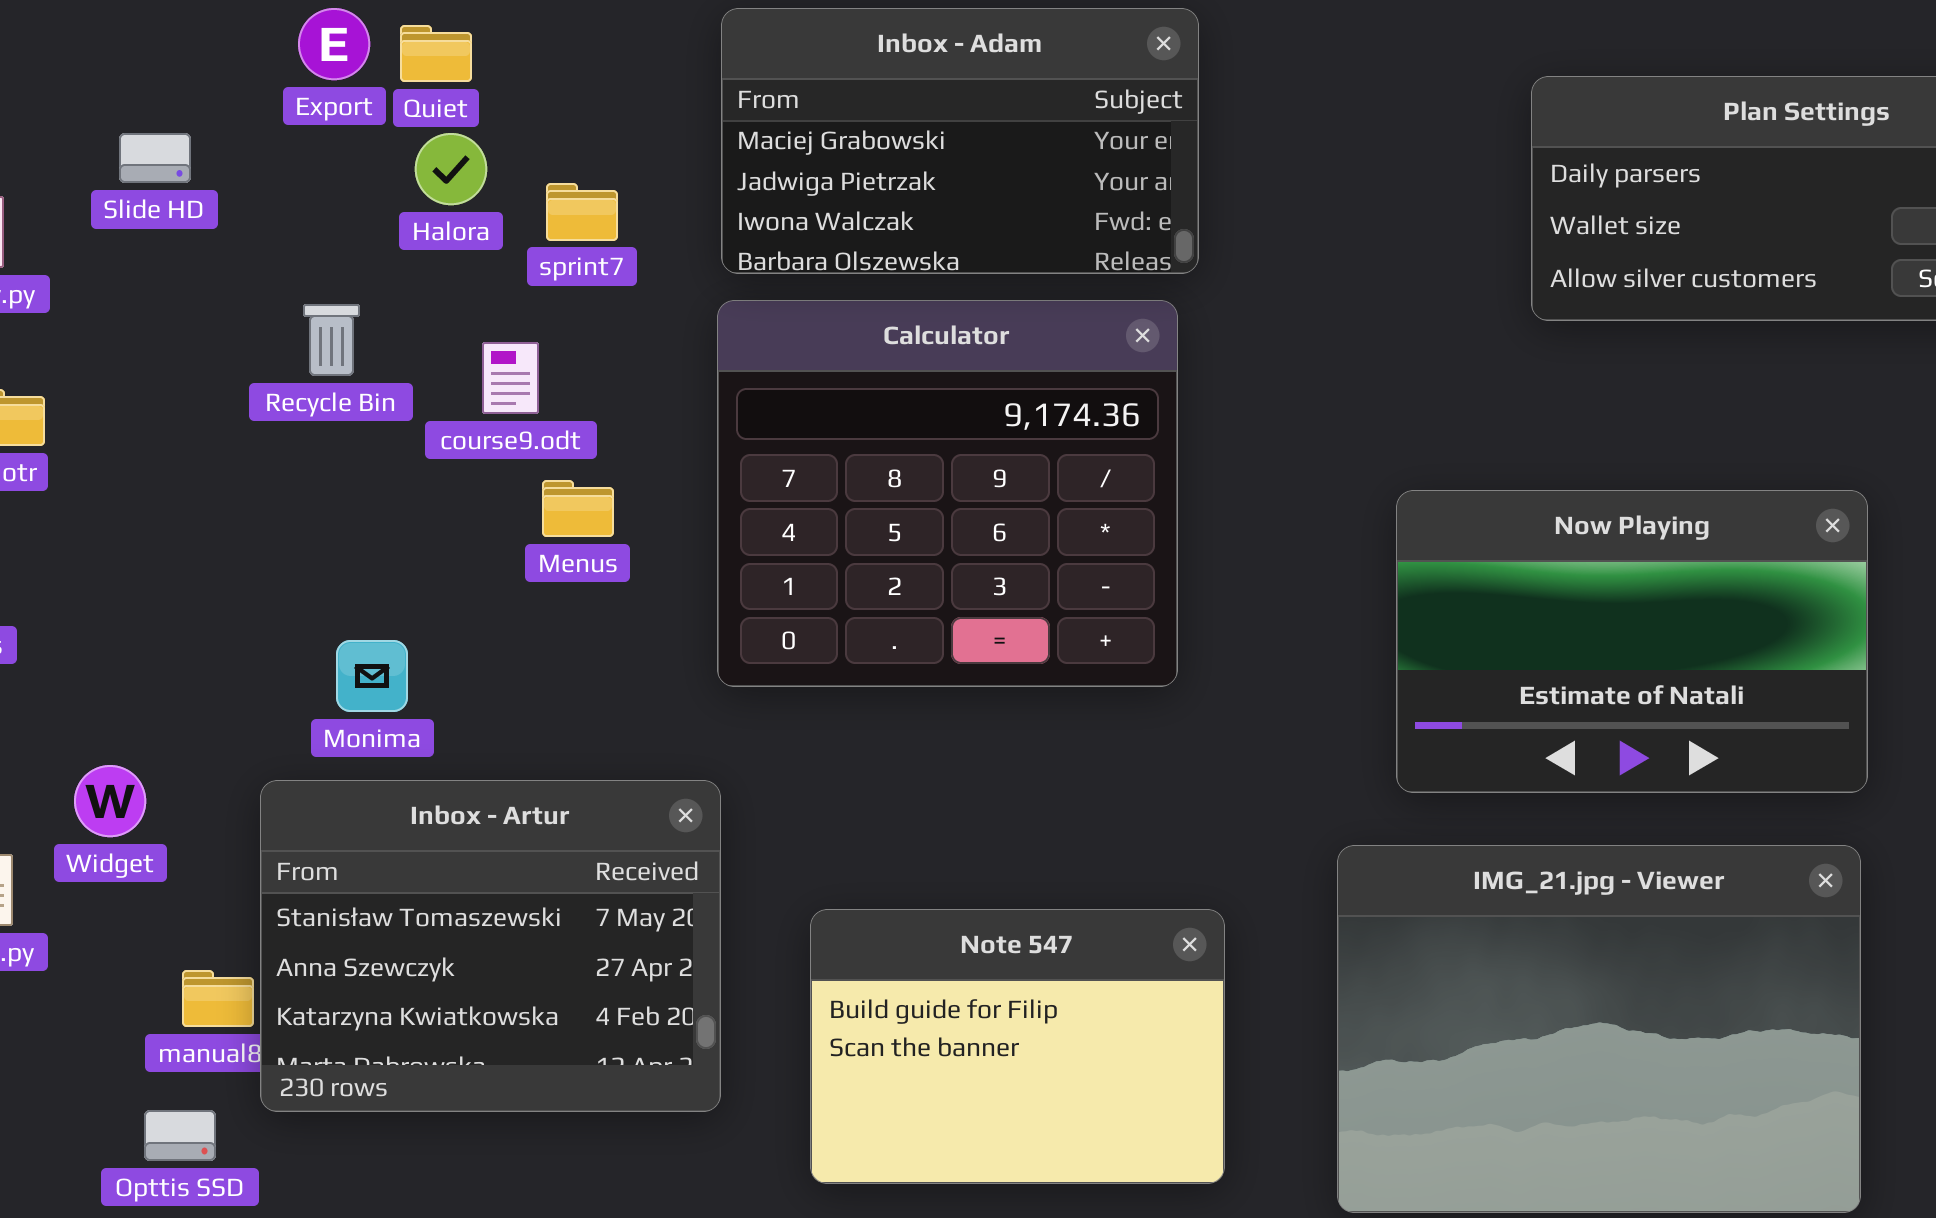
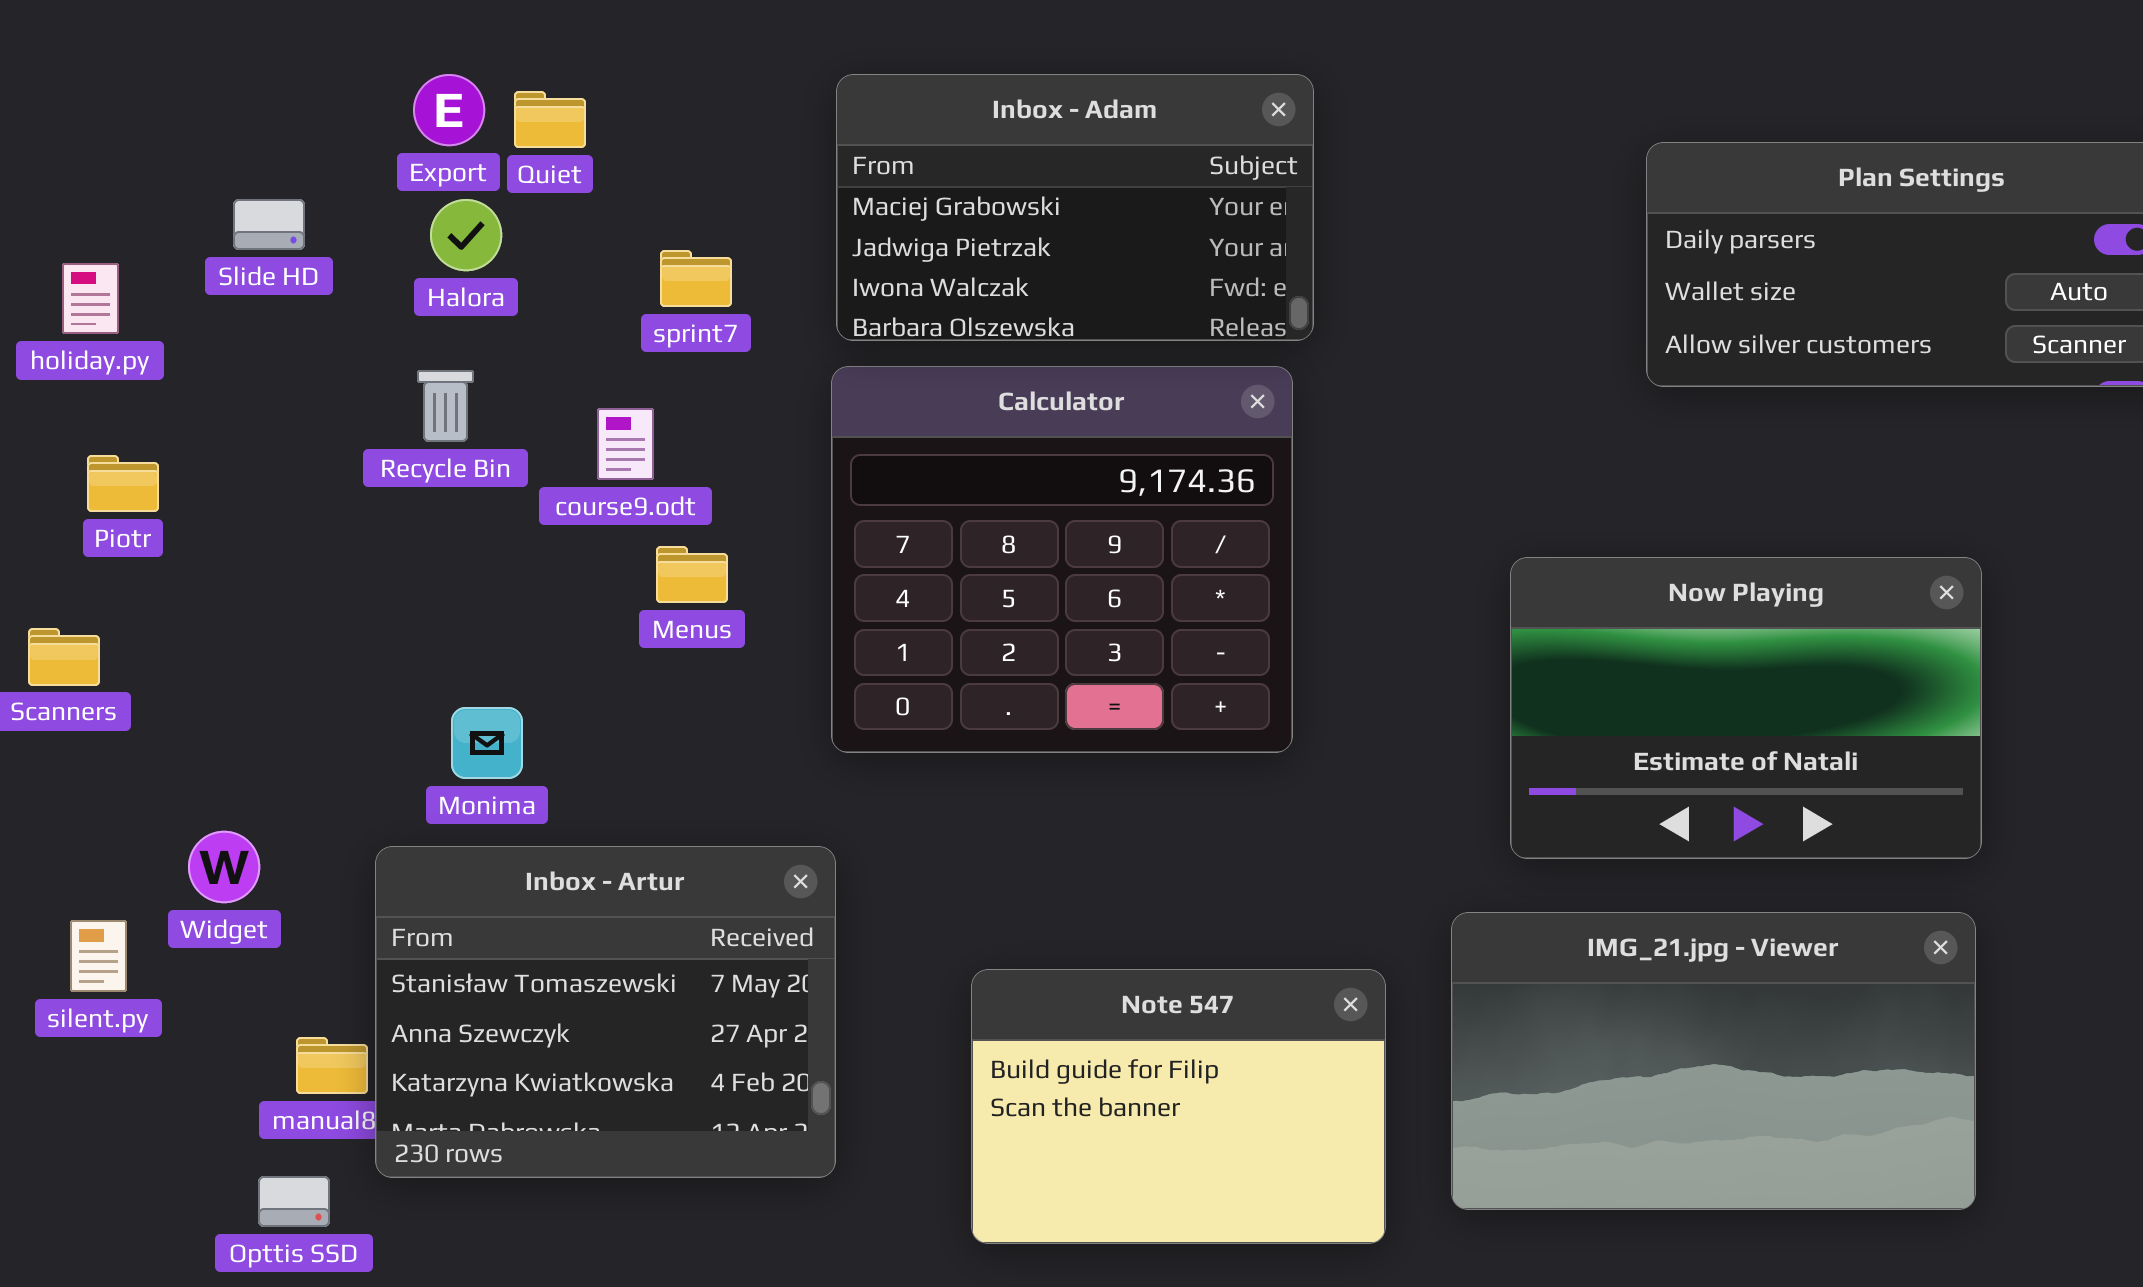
Halora: [415,133,487,205] -> [430,199,502,271], moved
IMG_21.jpg - Viewer: [1337,845,1861,1213] -> [1451,912,1976,1210], resized
Note 547: [810,909,1225,1184] -> [971,969,1386,1244], moved

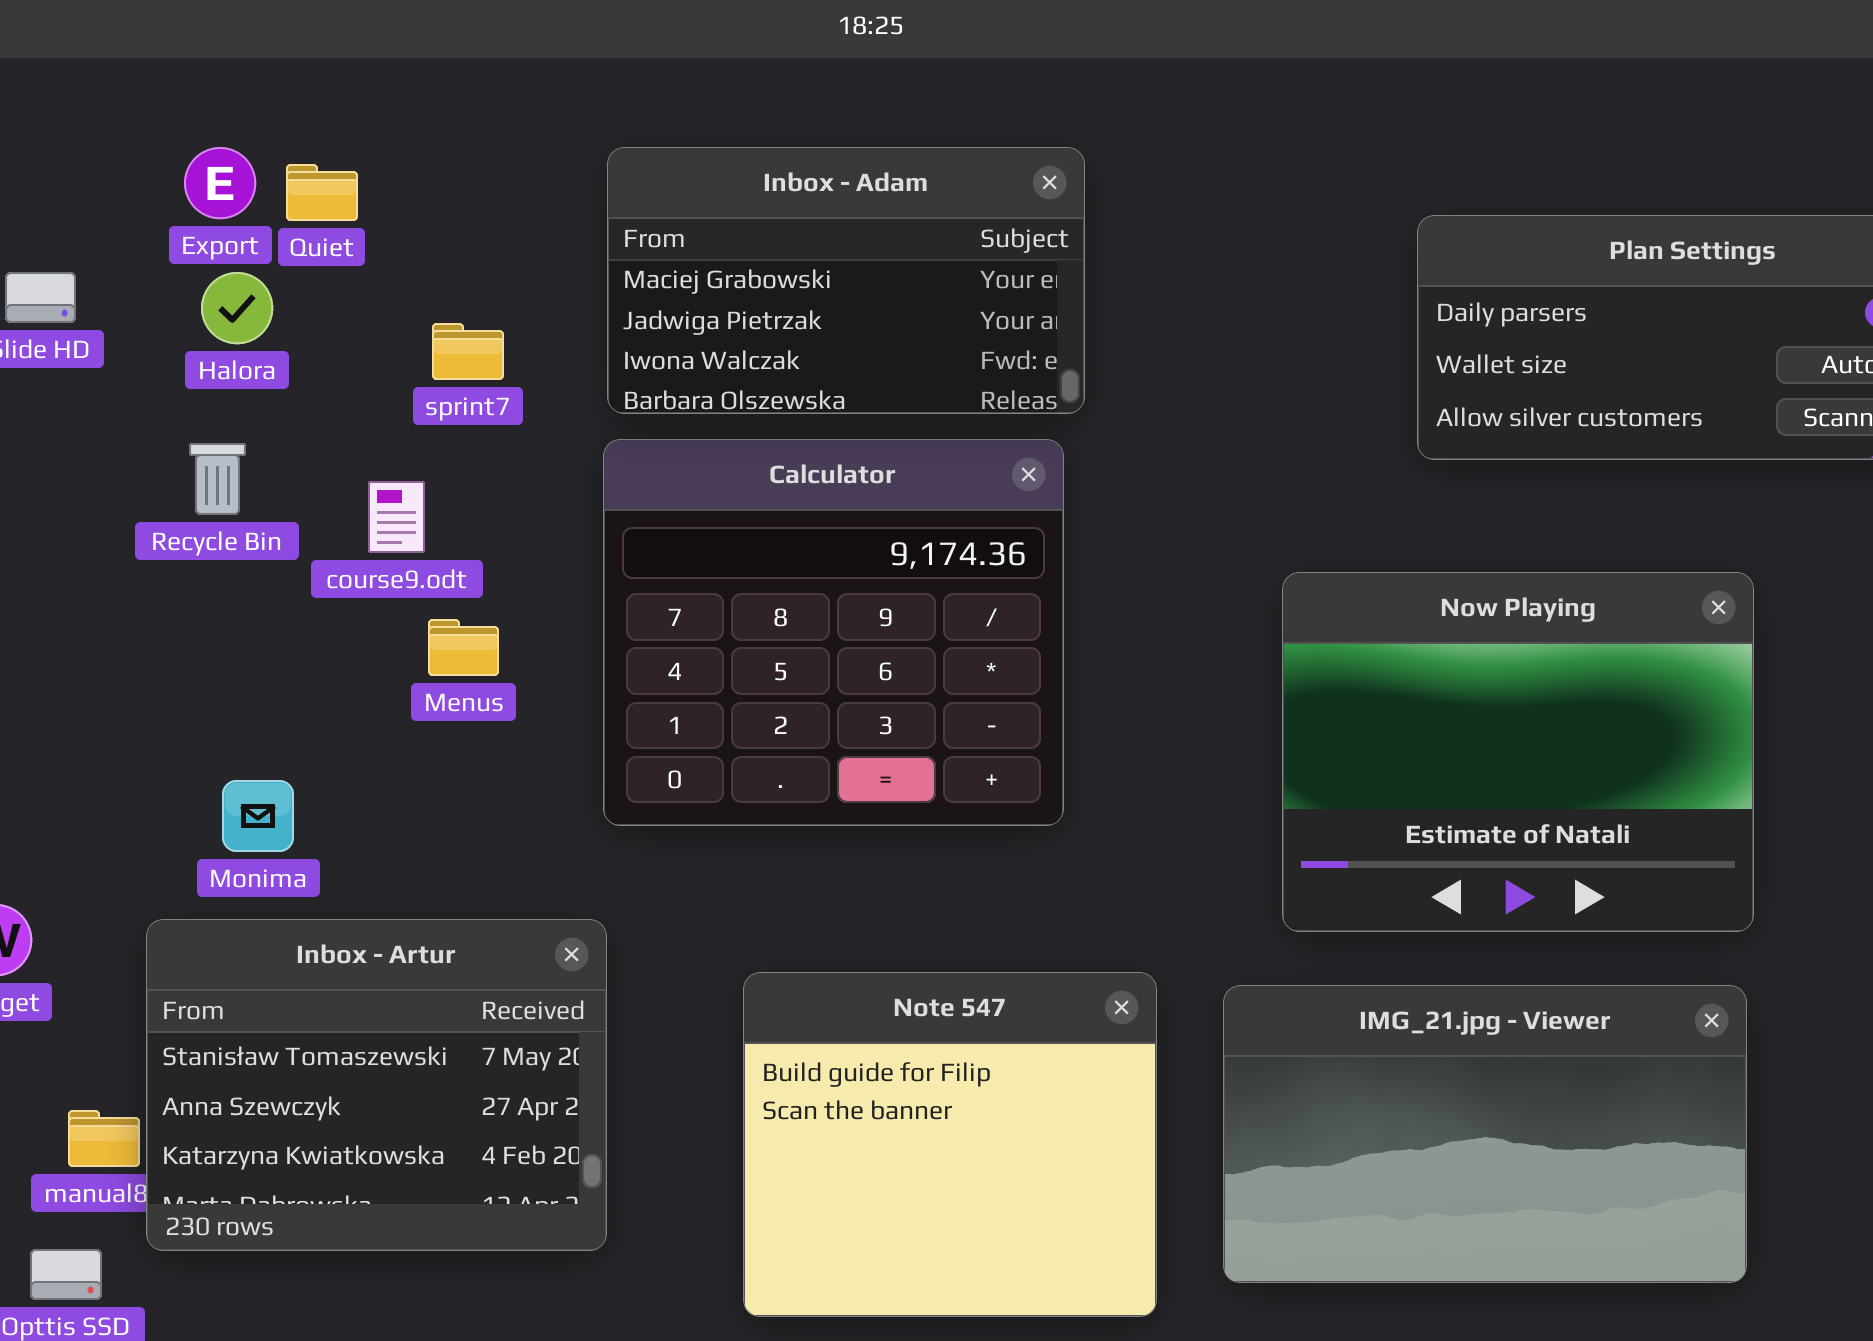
Now Playing: [1510,557,1982,859] -> [1282,572,1754,932], resized
Note 547: [971,969,1386,1244] -> [743,972,1157,1317], resized

